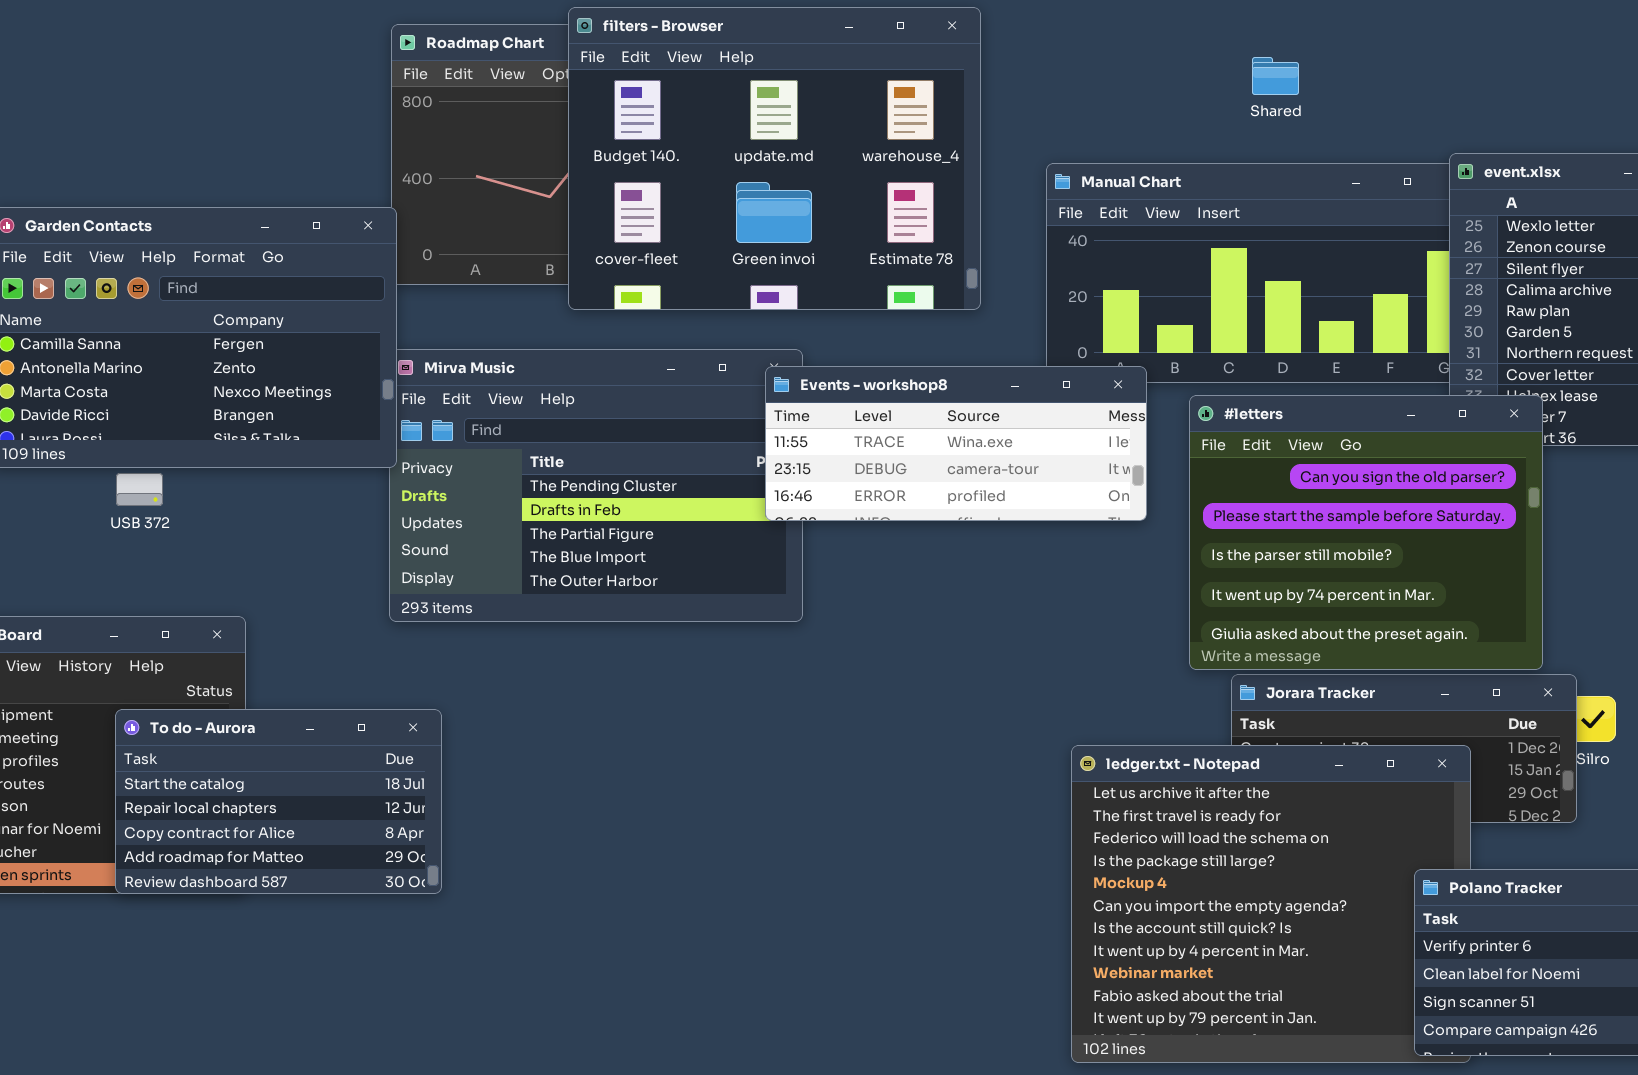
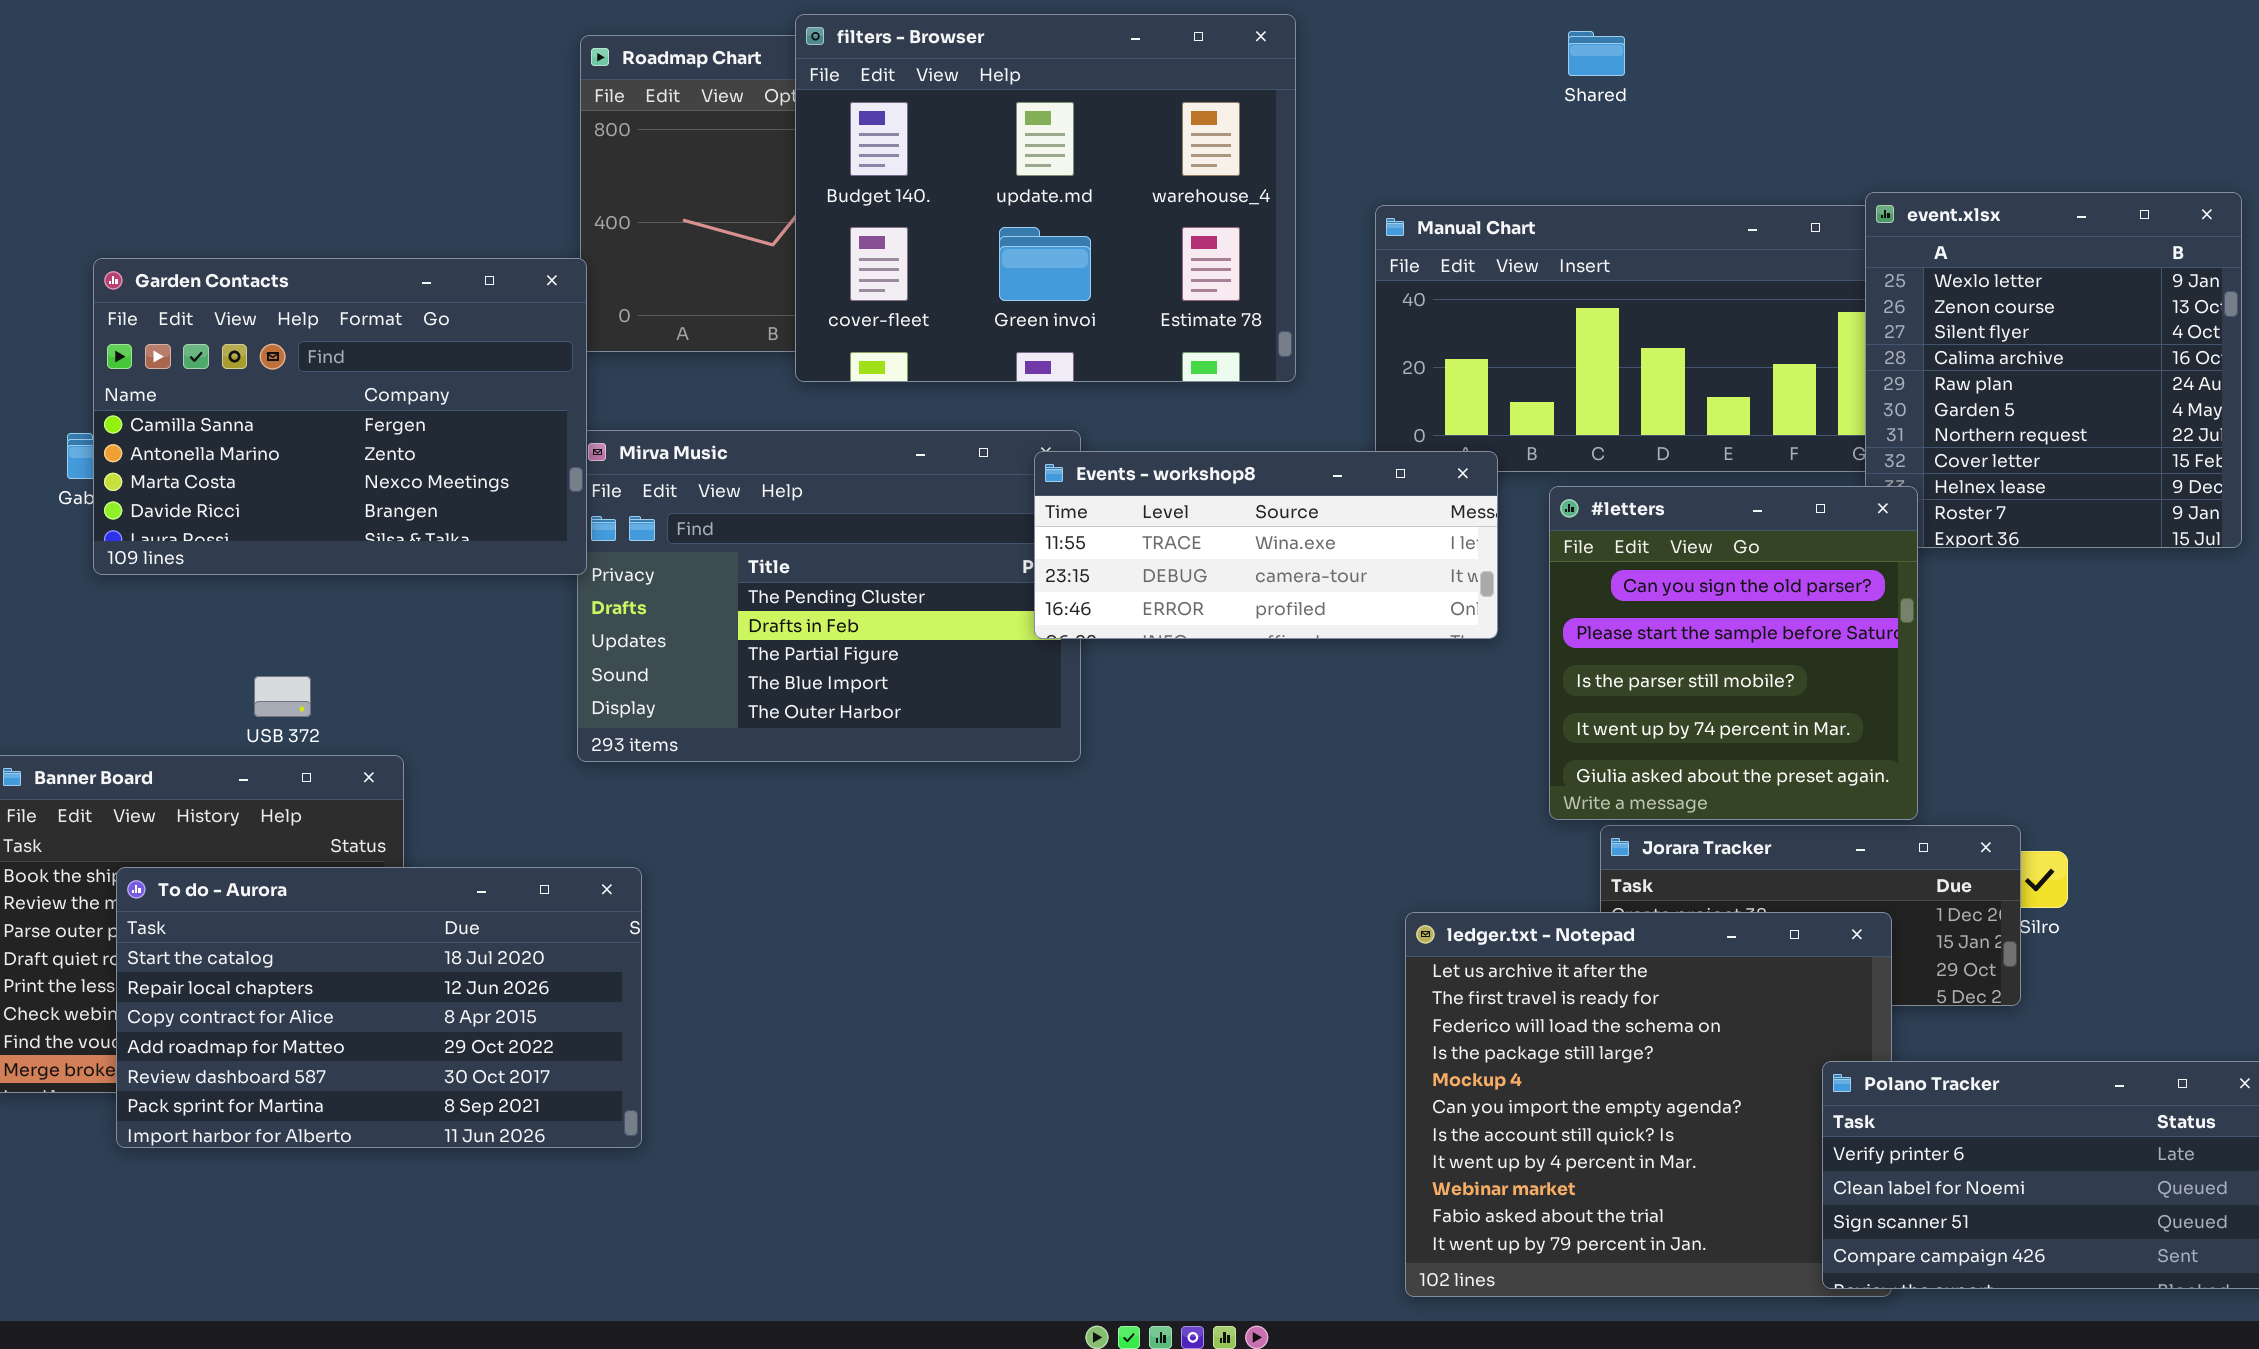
Shared: [1252,57,1299,95] -> [1568,31,1625,76], moved
#letters: [1189,395,1543,670] -> [1549,486,1918,820], resized
USB 372: [116,473,163,506] -> [254,676,311,717], moved
To do - Aurora: [115,709,442,894] -> [116,867,642,1148], resized

